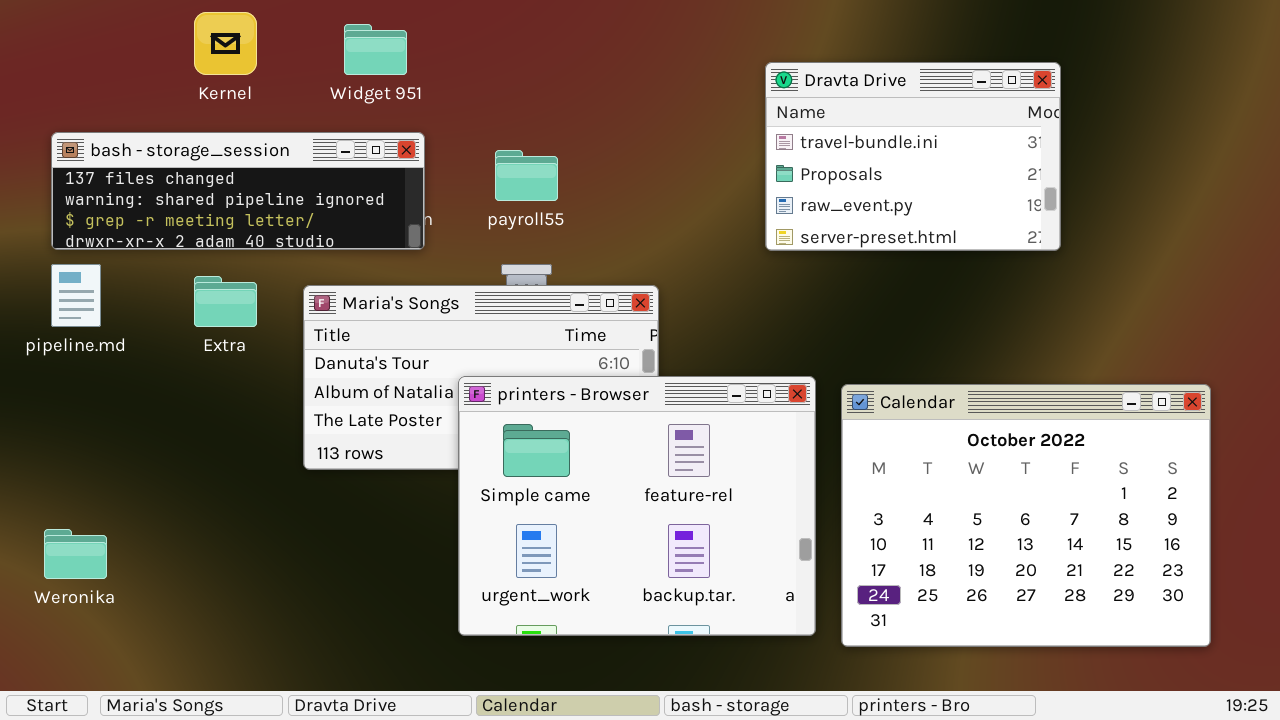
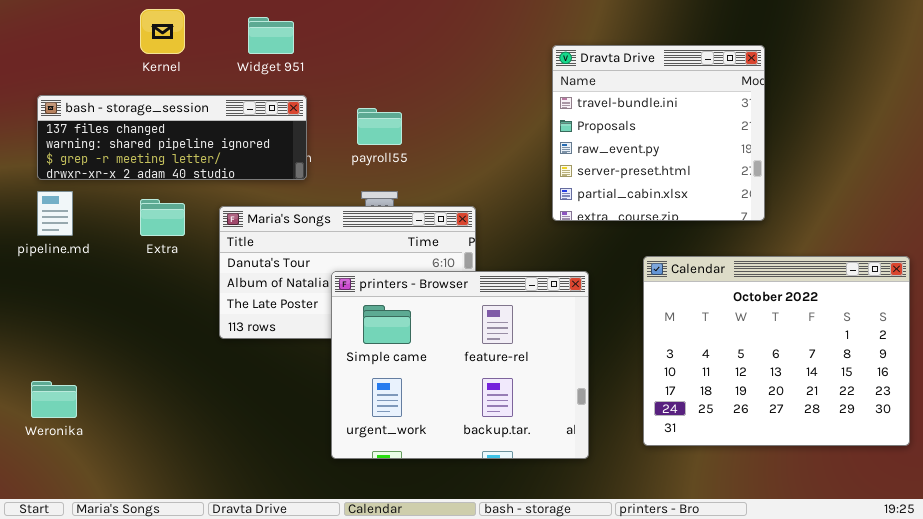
Dravta Drive: [765,62,1061,251] -> [552,45,765,221], resized
Calendar: [841,384,1211,647] -> [643,256,910,446], moved

